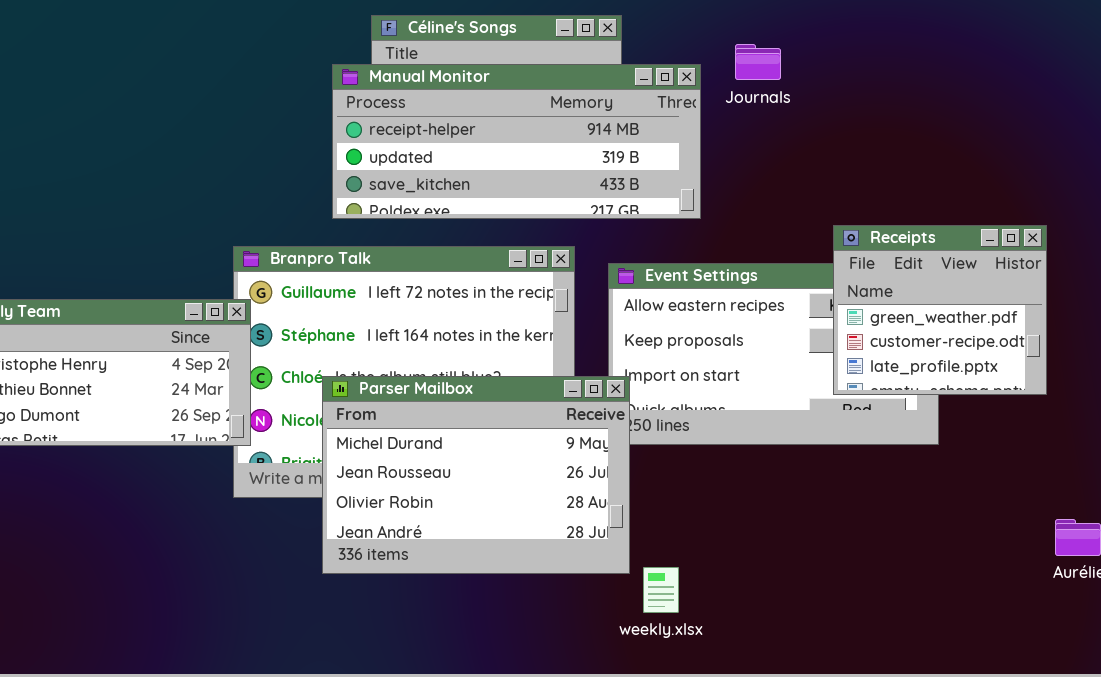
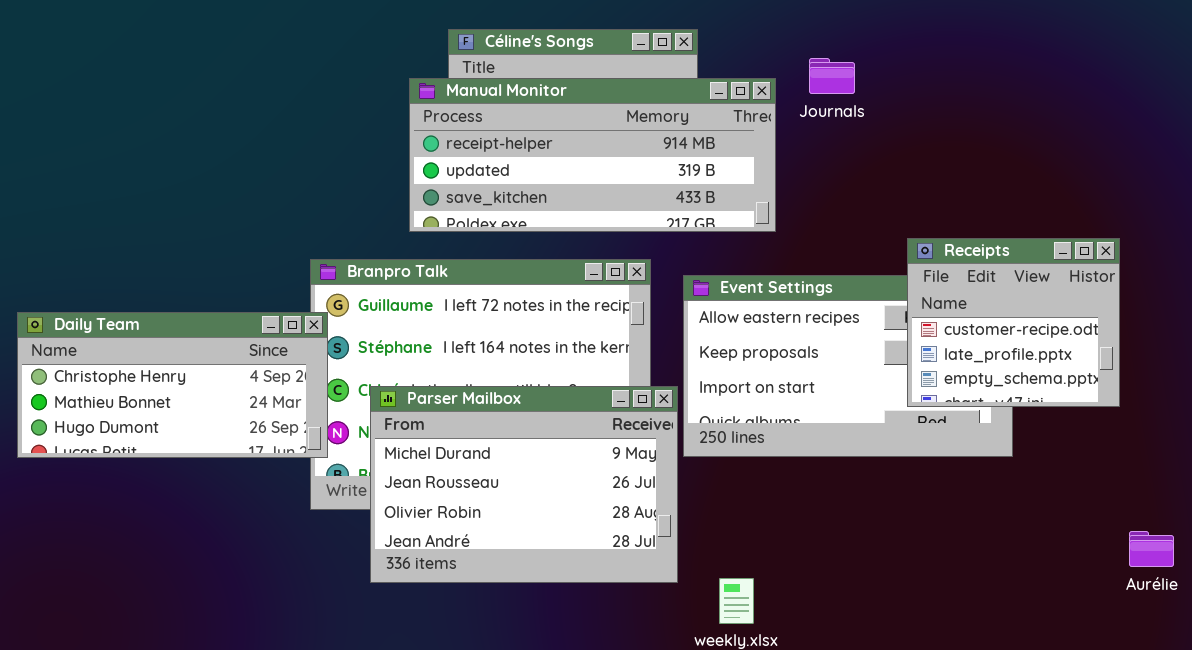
Receipts: [833,225,1047,395] -> [907,238,1120,407], scrolled down 1 row
Parser Mailbox: [322,376,630,574] -> [370,386,678,583], moved

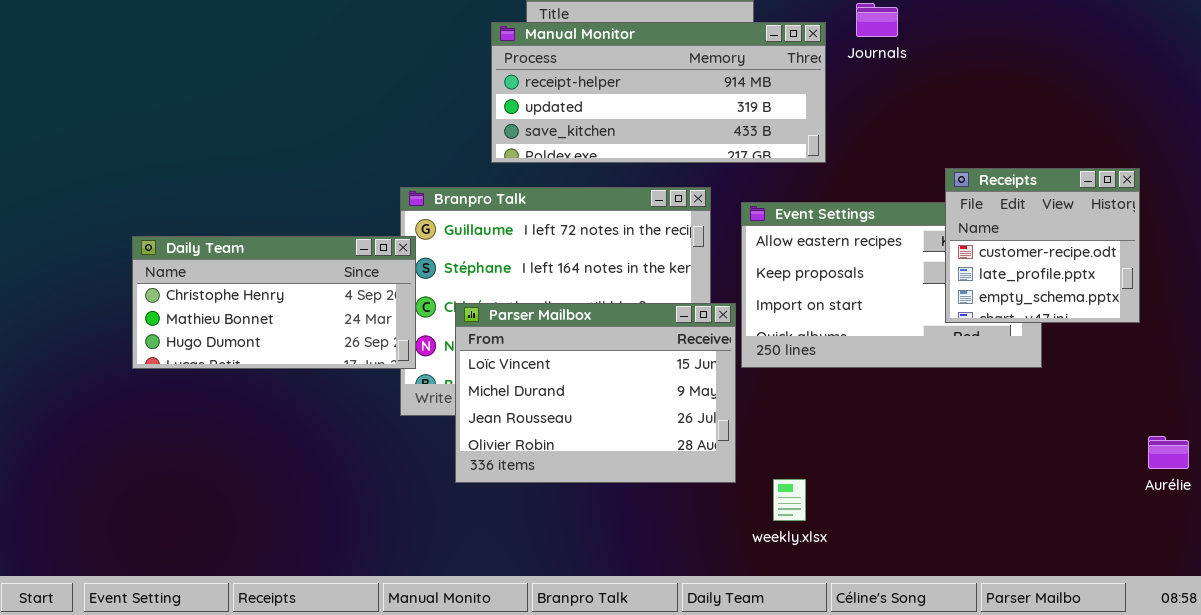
Parser Mailbox: [370,386,678,583] -> [455,303,736,483], scrolled up 1 row

